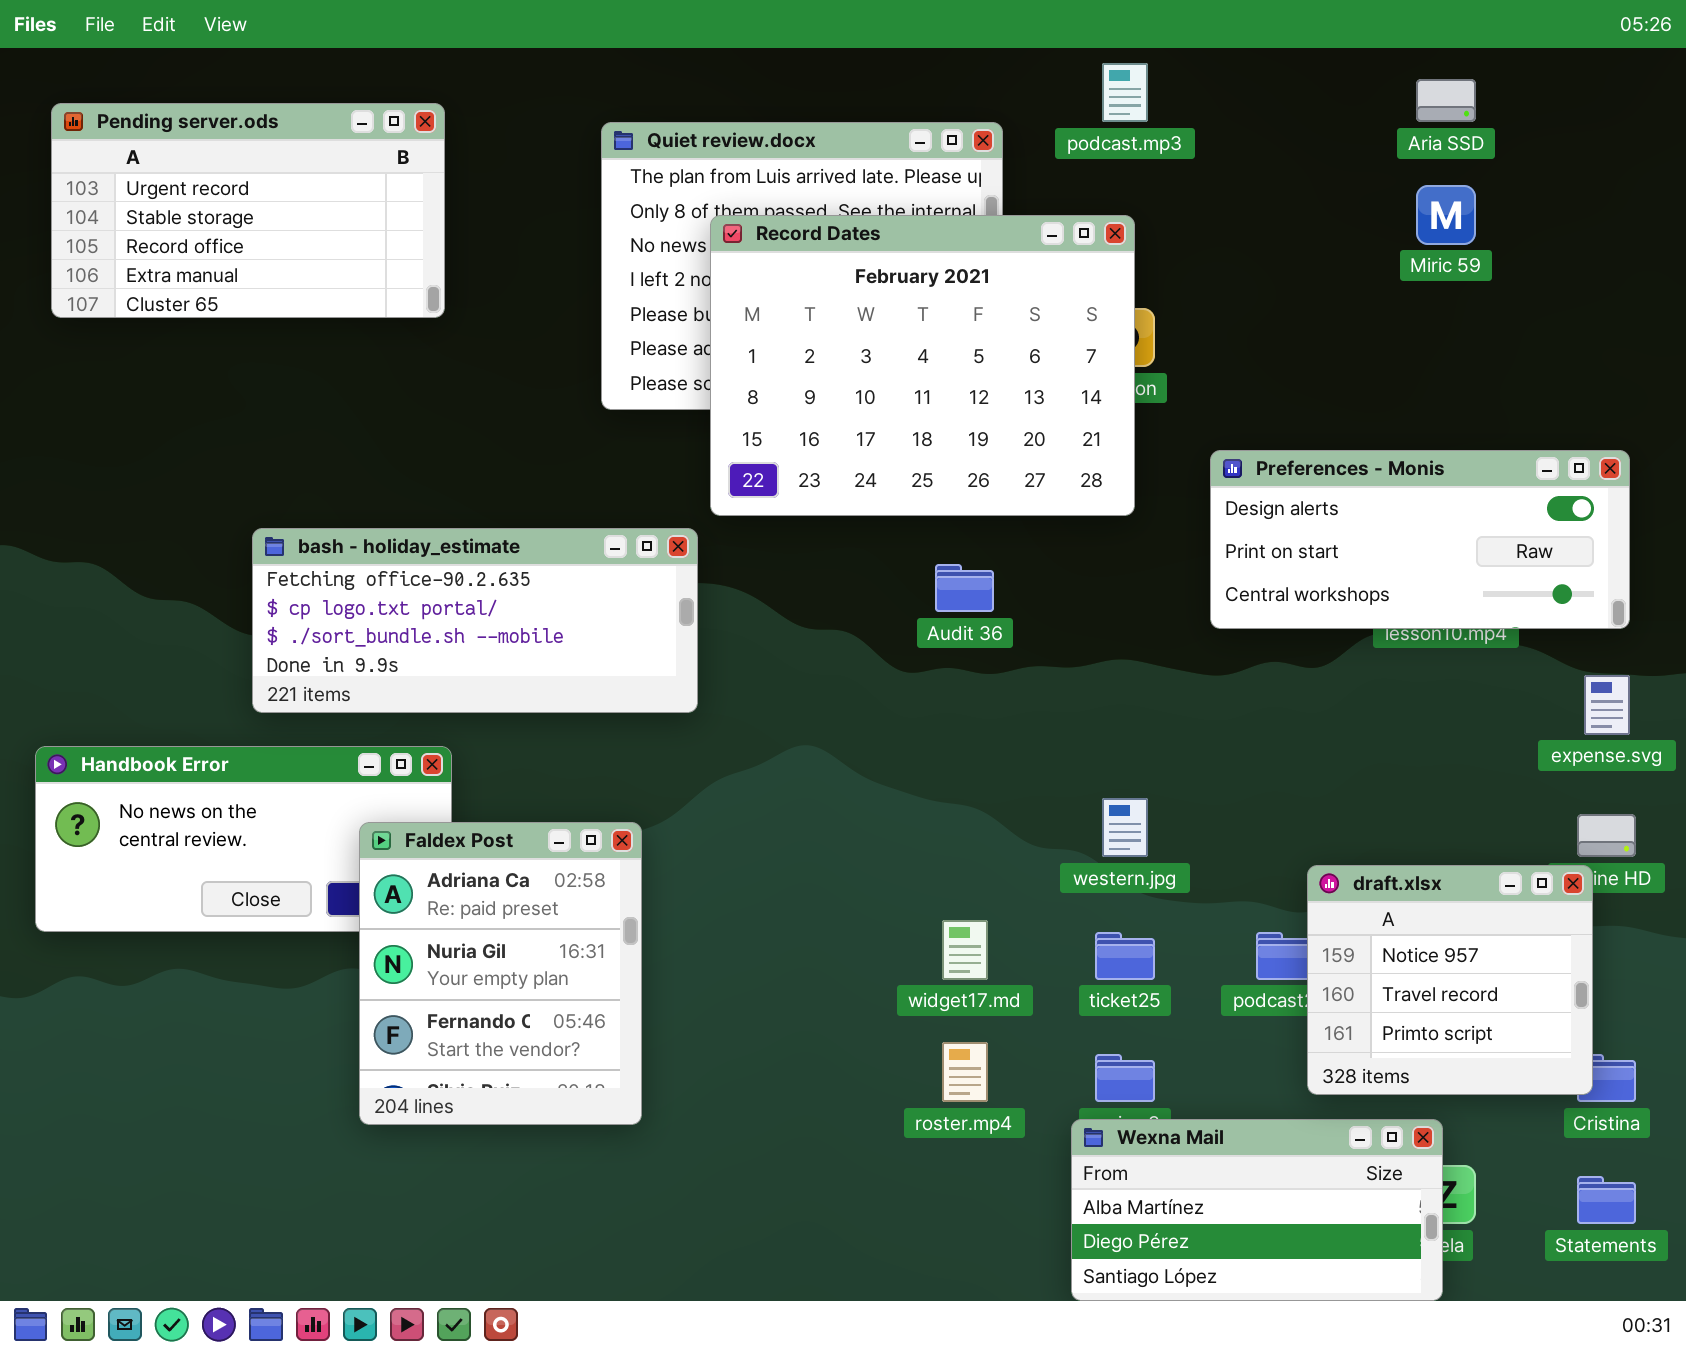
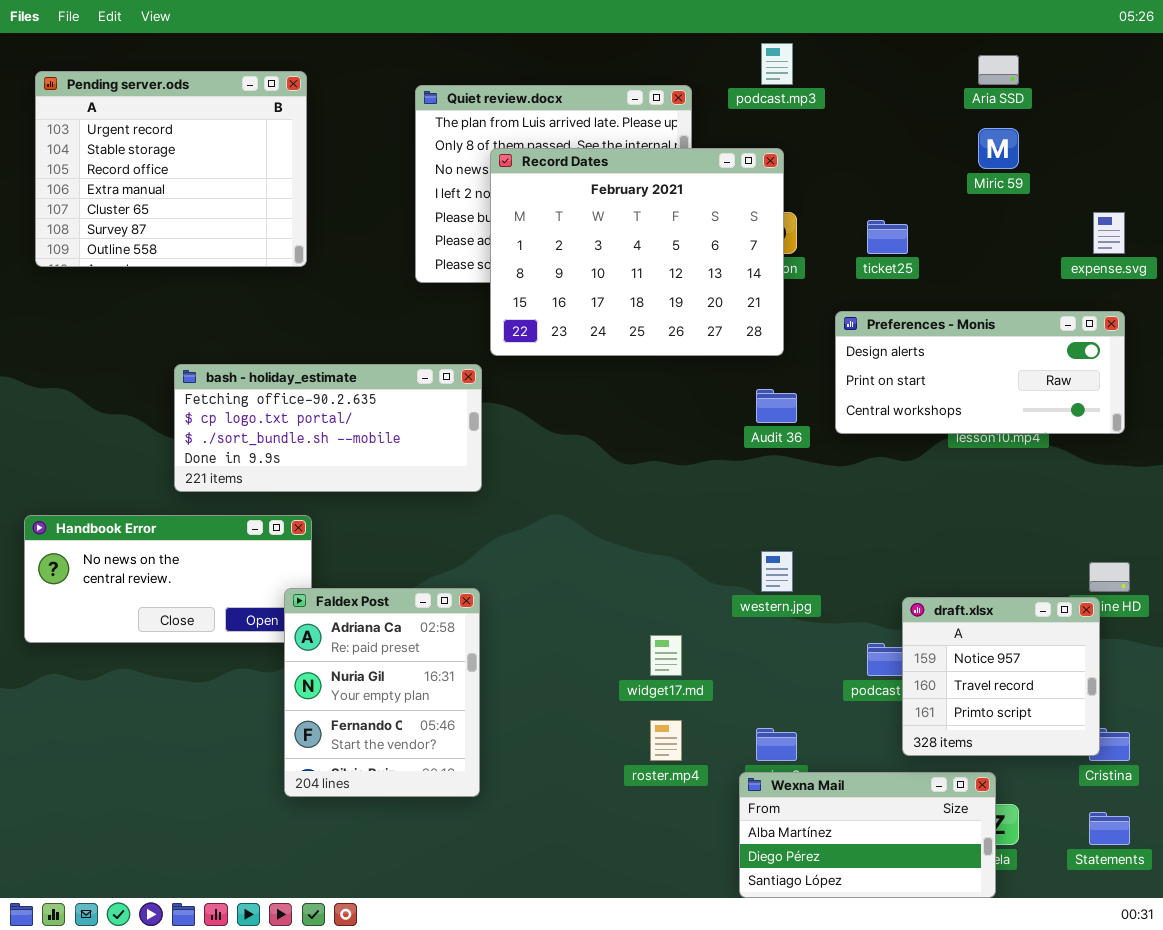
Pending server.ods: [51,103,445,318] -> [35,71,307,267], resized
Audit 36: [935,564,994,612] -> [756,389,797,423], moved
expense.svg: [1584,675,1630,735] -> [1093,212,1125,254], moved
Faldex Post: [359,822,642,1125] -> [284,588,480,797], moved
ticket25: [1095,932,1155,980] -> [867,220,908,254], moved

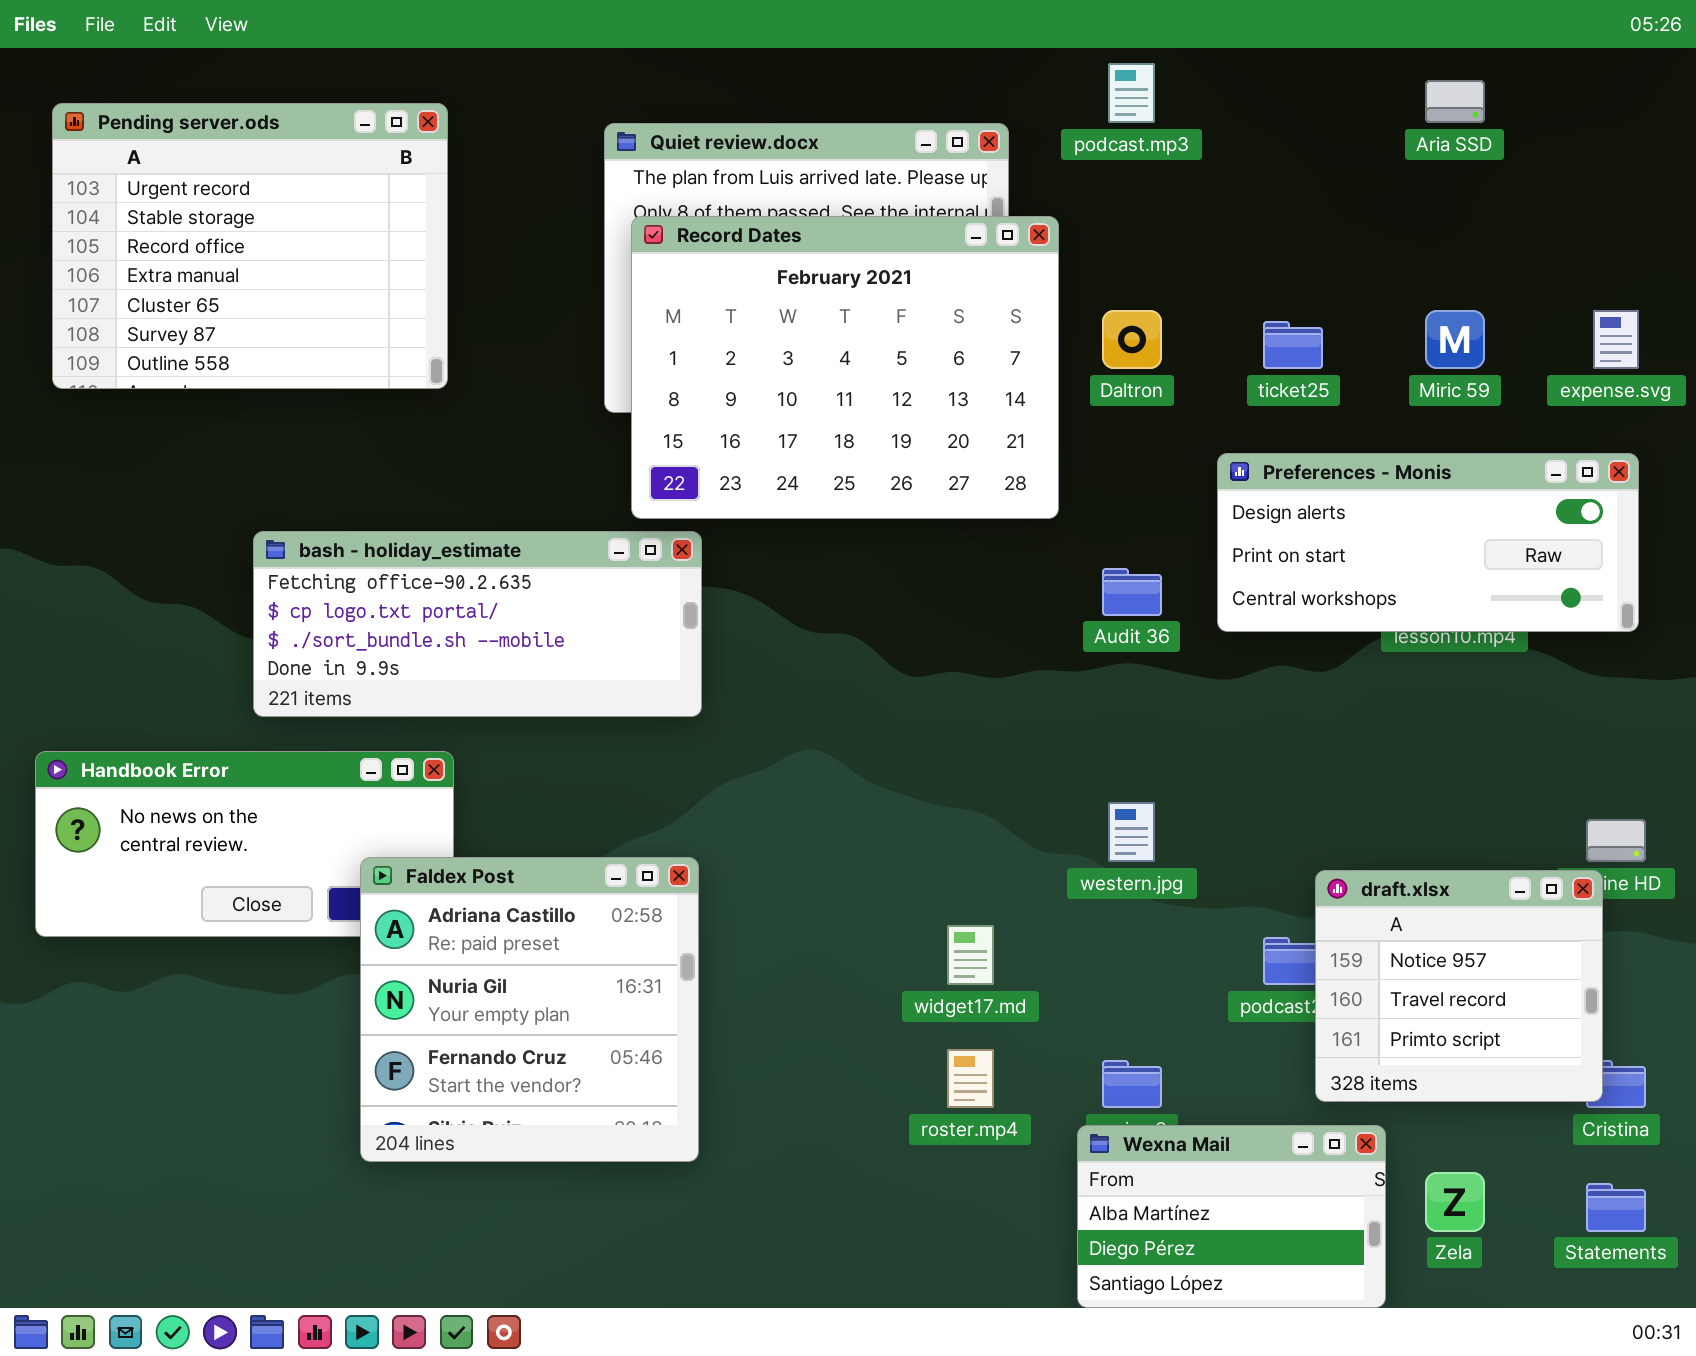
Miric 59: [978,128,1019,169] -> [1425,310,1485,369], moved
Record Dates: [490,148,784,356] -> [631,216,1059,519], moved
Faldex Post: [284,588,480,797] -> [360,857,699,1162], resized
Wexna Mail: [739,772,996,898] -> [1077,1125,1386,1308], resized

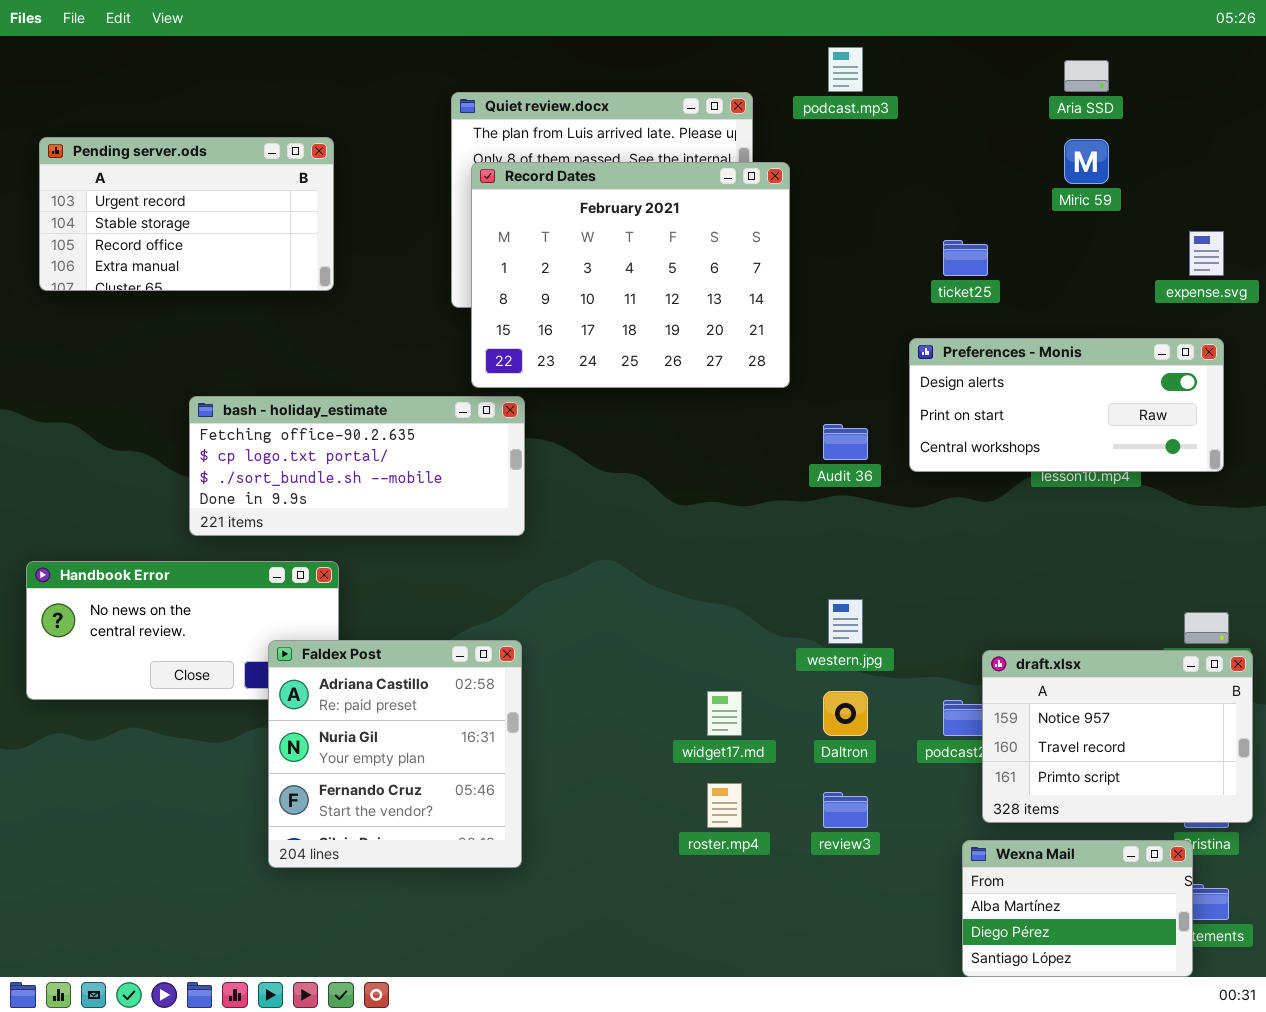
Pending server.ods: [52,103,448,389] -> [39,137,334,291], resized
Daltron: [1102,310,1162,369] -> [823,691,868,736], moved
Miric 59: [1425,310,1485,369] -> [1064,139,1109,184], moved
draft.xlsx: [1315,870,1603,1102] -> [982,650,1253,823], resized
Wexna Mail: [1077,1125,1386,1308] -> [962,840,1193,977], moved

